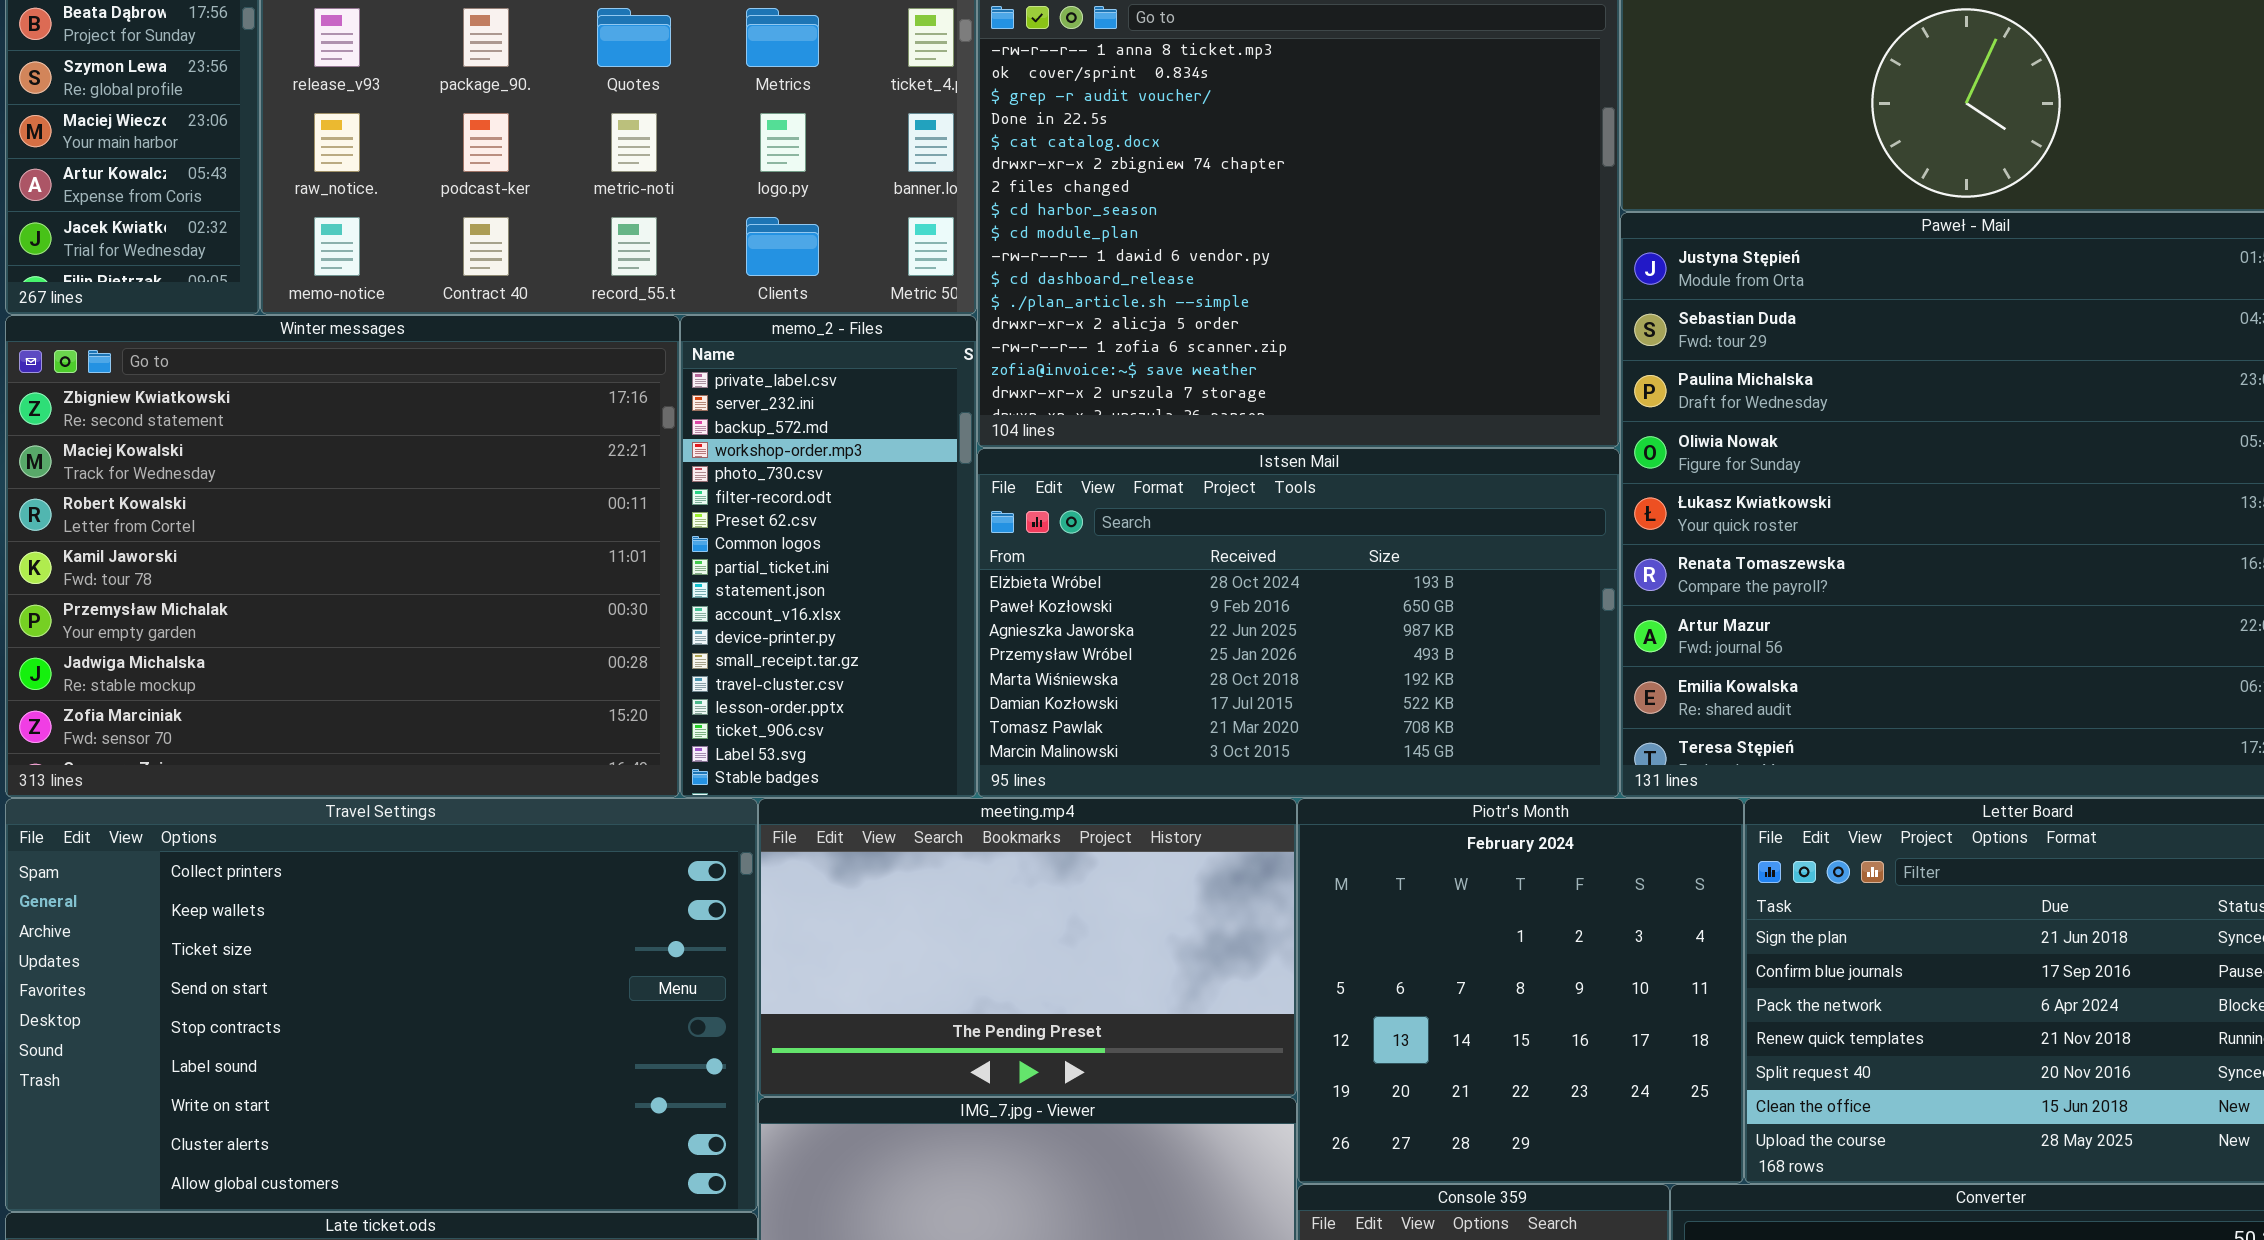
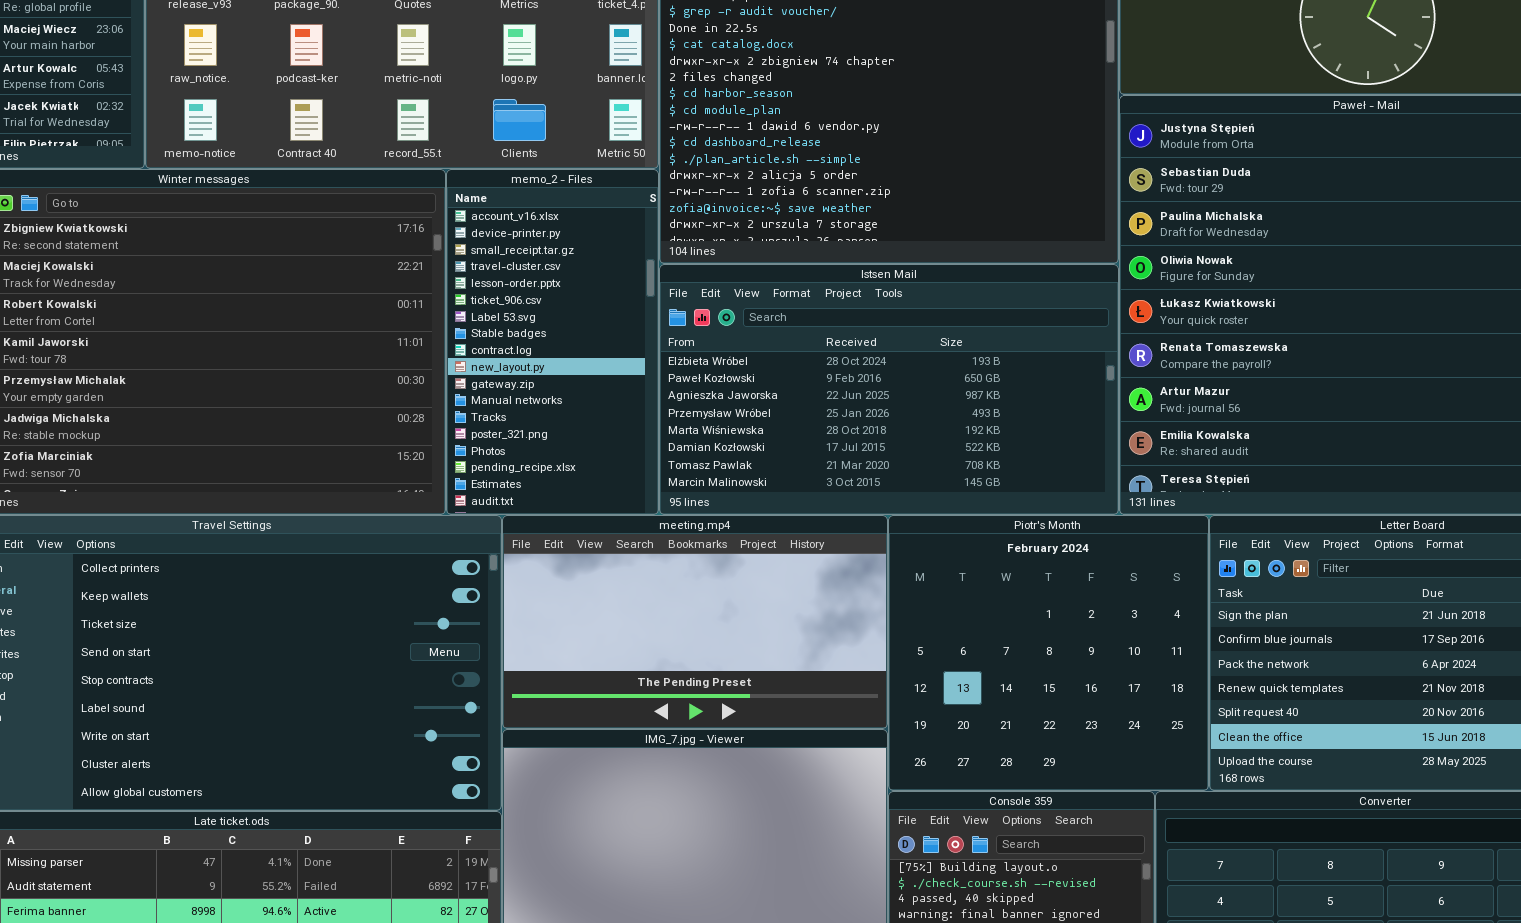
memo_2 - Files: [680,315,977,798] -> [446,169,659,515], scrolled down 10 rows

